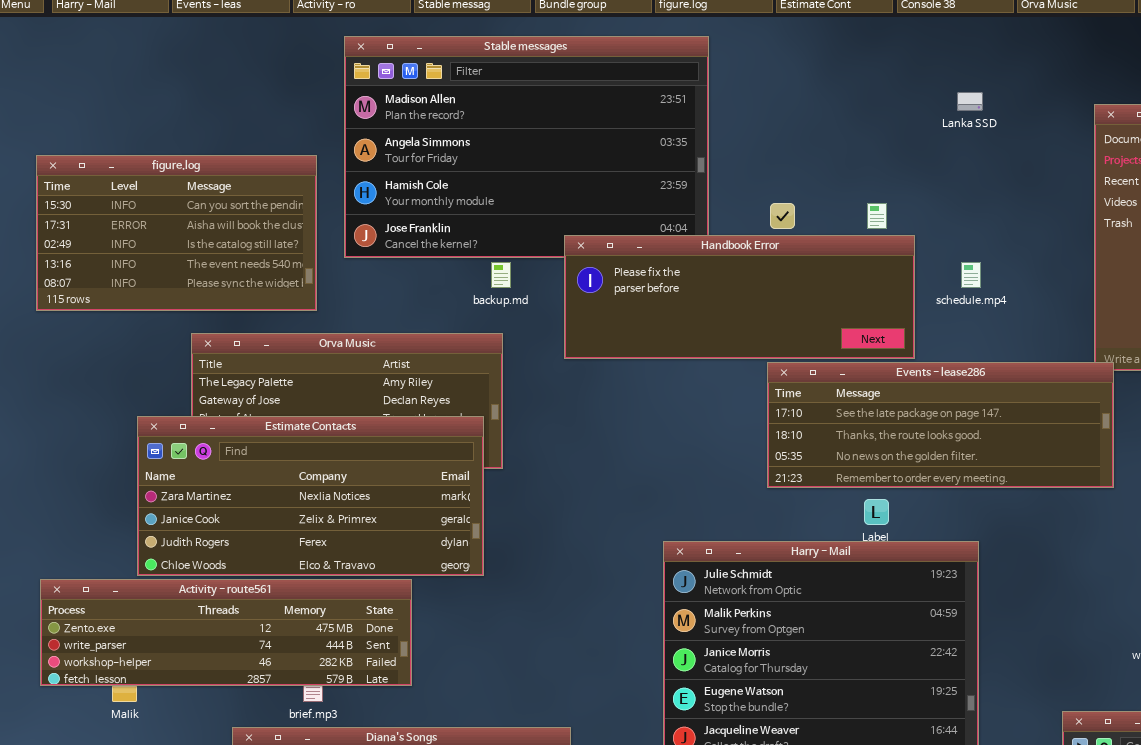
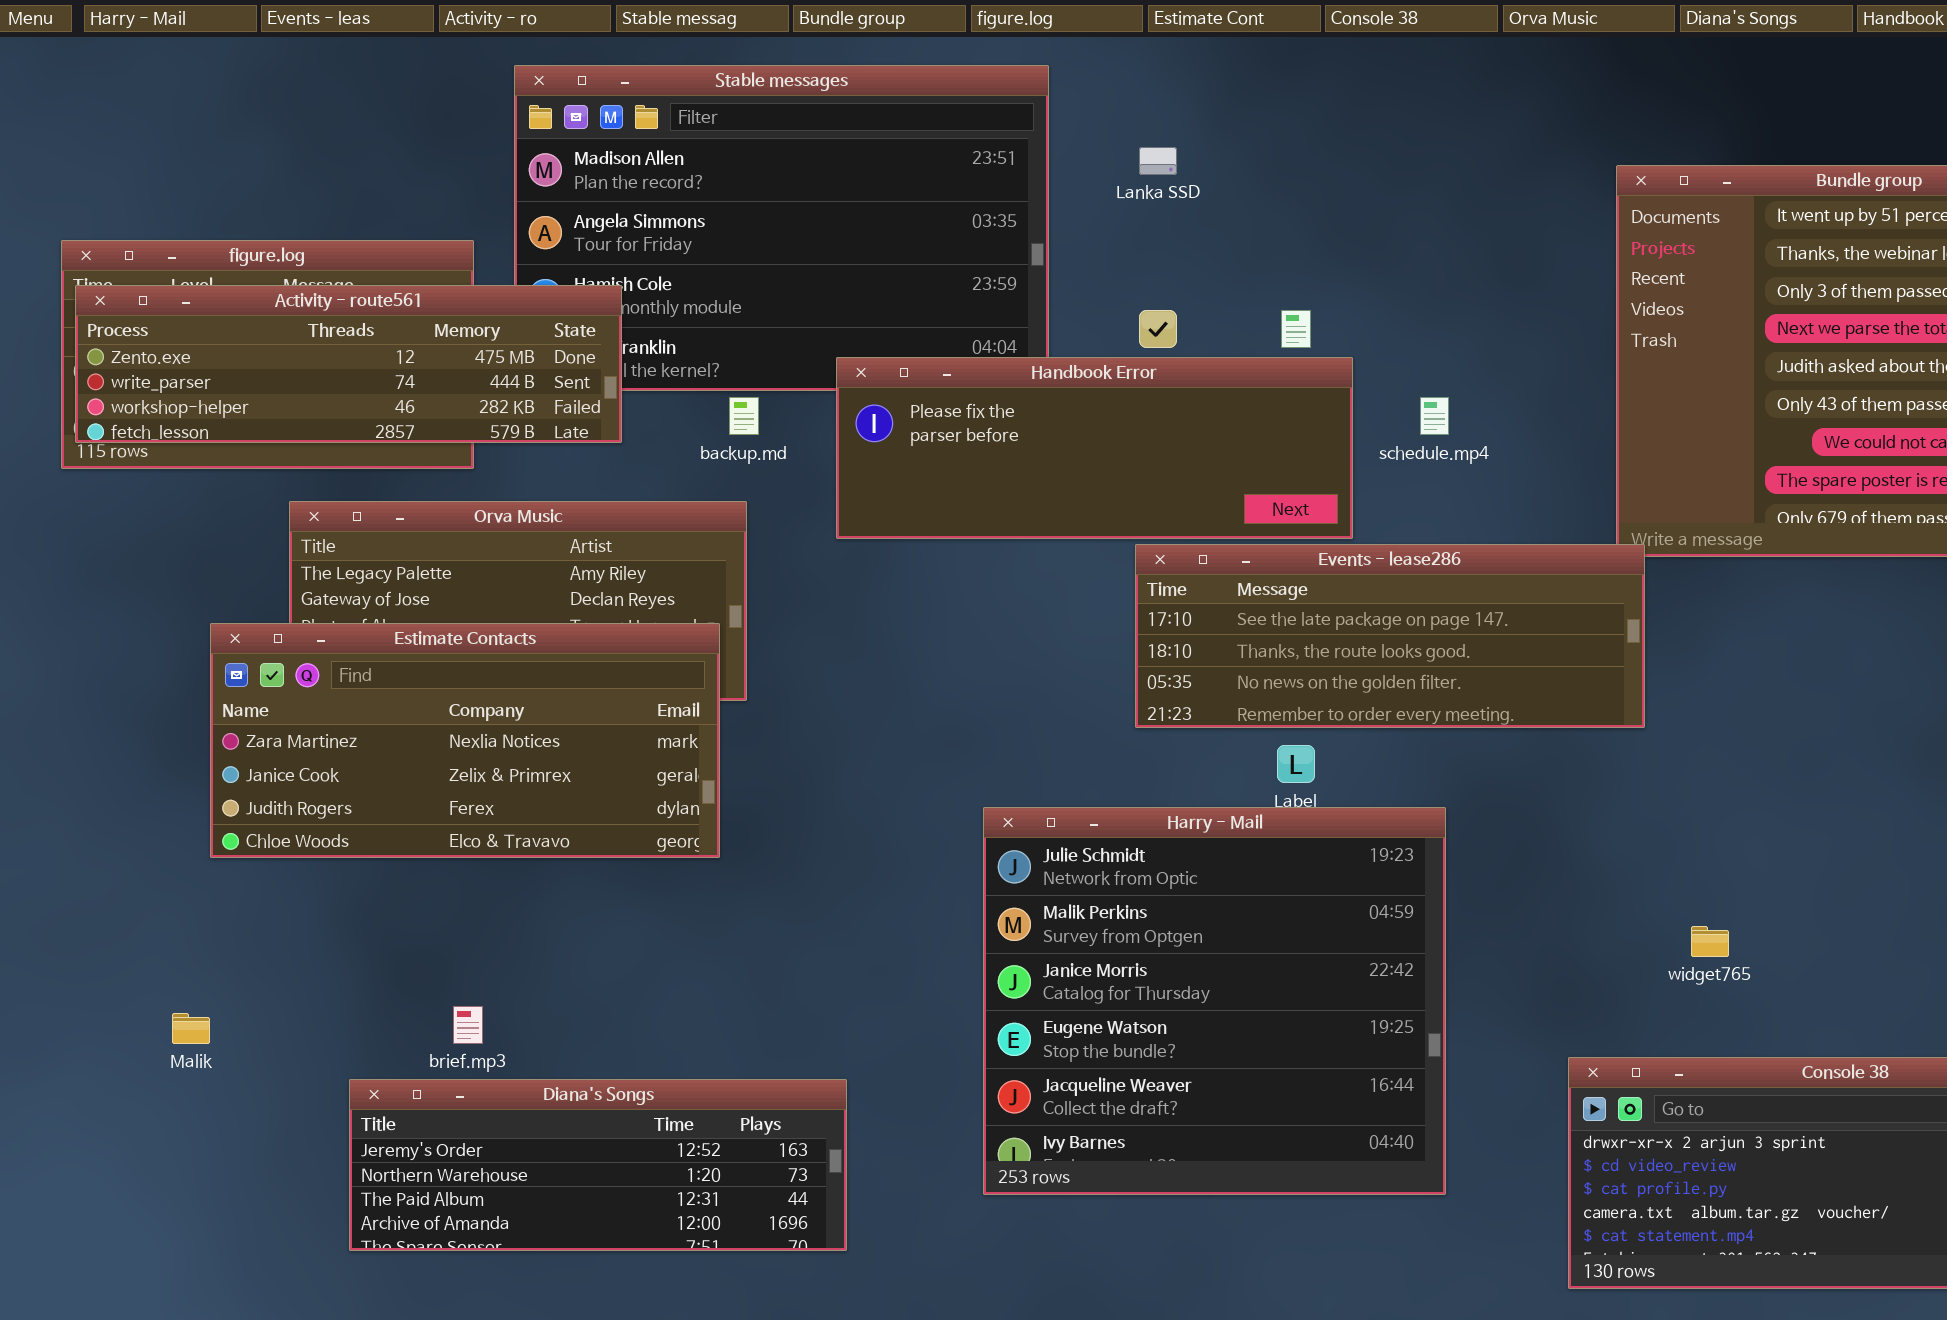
Lanka SSD: [957,92,983,111] -> [1139,147,1177,175], moved
Activity - route561: [40,579,412,686] -> [75,285,622,443], moved

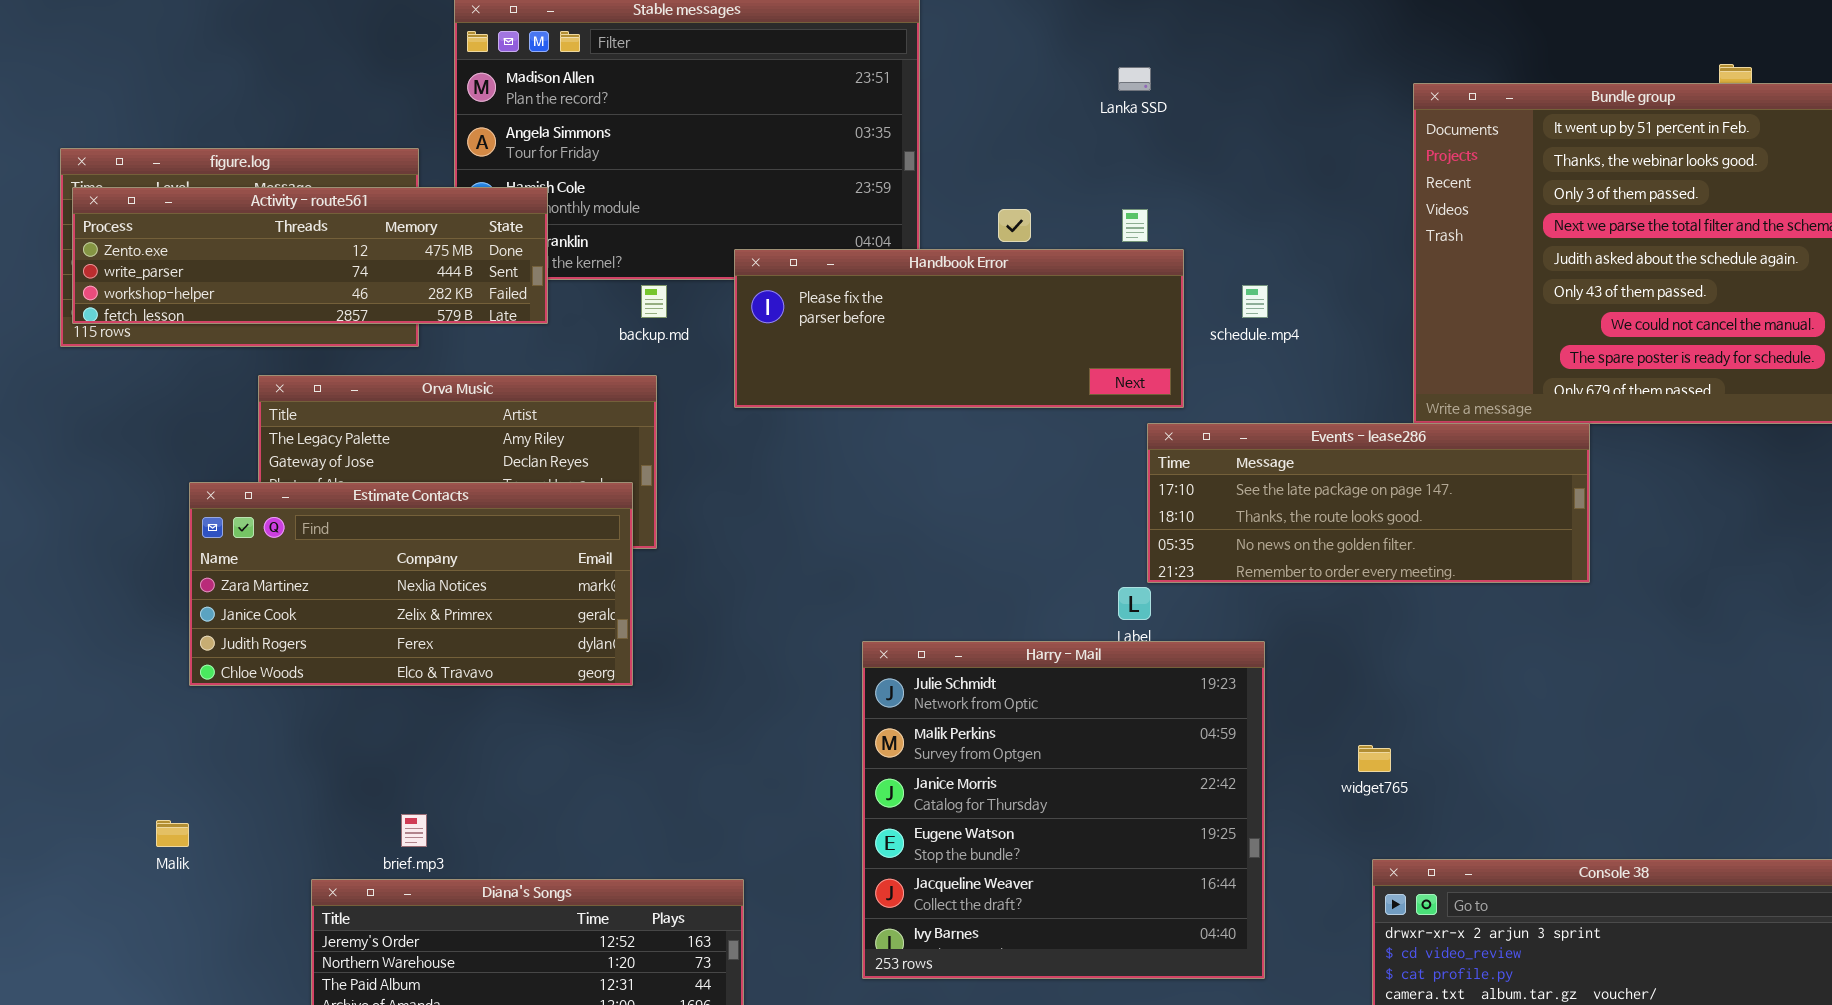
Lanka SSD: [1139,147,1177,175] -> [1118,67,1151,91], moved
Events - lease286: [1135,544,1645,728] -> [1147,423,1590,583], moved
widget765: [1691,926,1729,957] -> [1358,745,1391,772], moved

